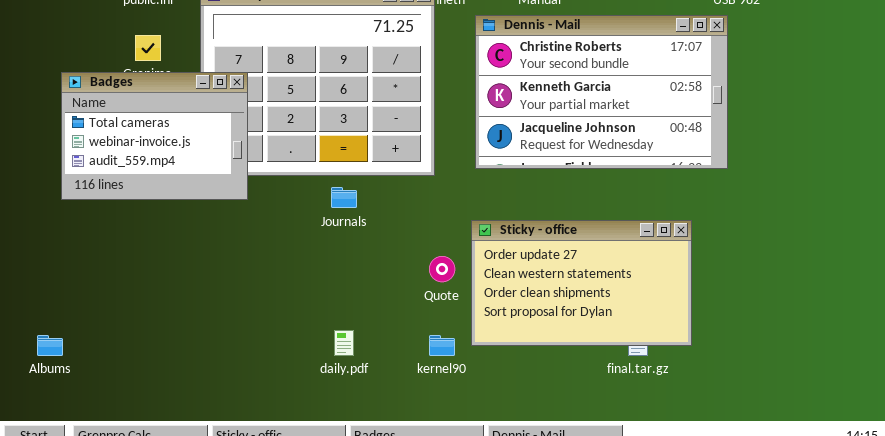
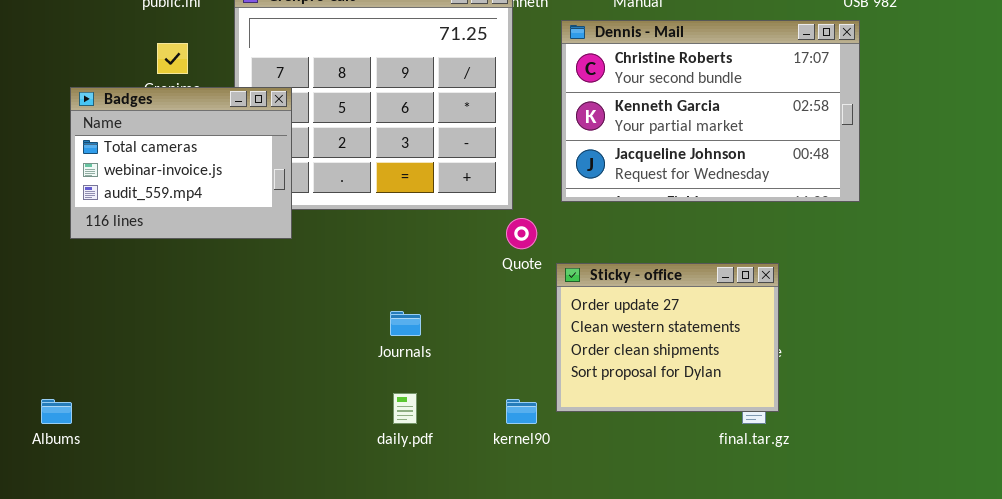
Journals: [331,187,357,208] -> [390,311,421,336], moved
Sticky - office: [471,220,692,346] -> [556,263,779,412], resized
Quote: [429,256,455,282] -> [506,218,537,249], moved

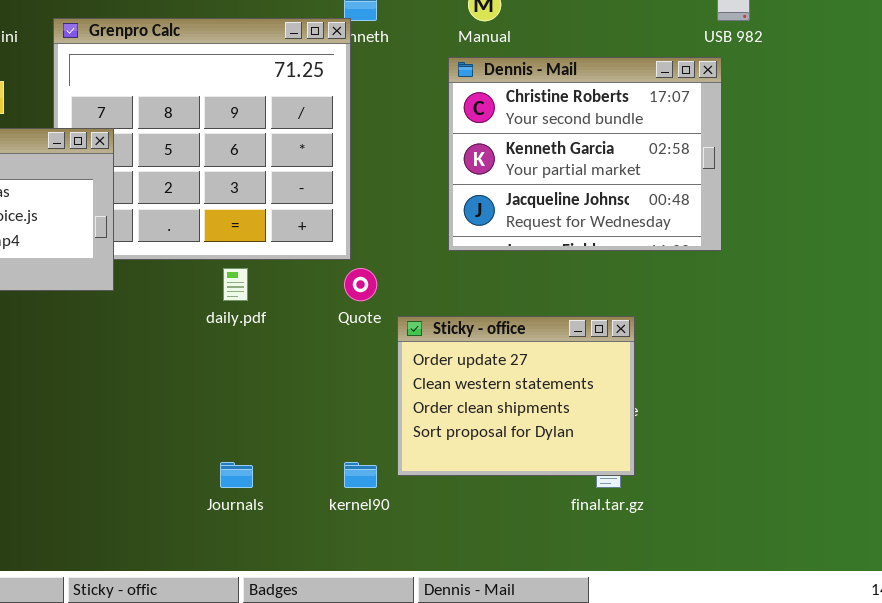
Dennis - Mail: [561,20,860,202] -> [448,57,722,251], resized
Journals: [390,311,421,336] -> [220,462,253,488], moved
daily.pdf: [393,393,417,424] -> [223,268,248,301], moved

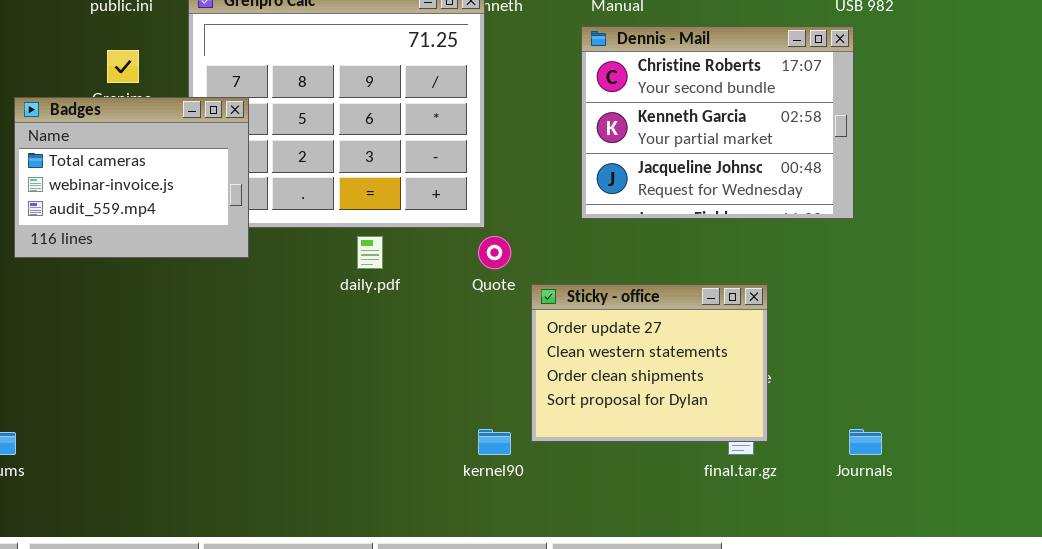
Journals: [220,462,253,488] -> [849,429,882,455], moved

